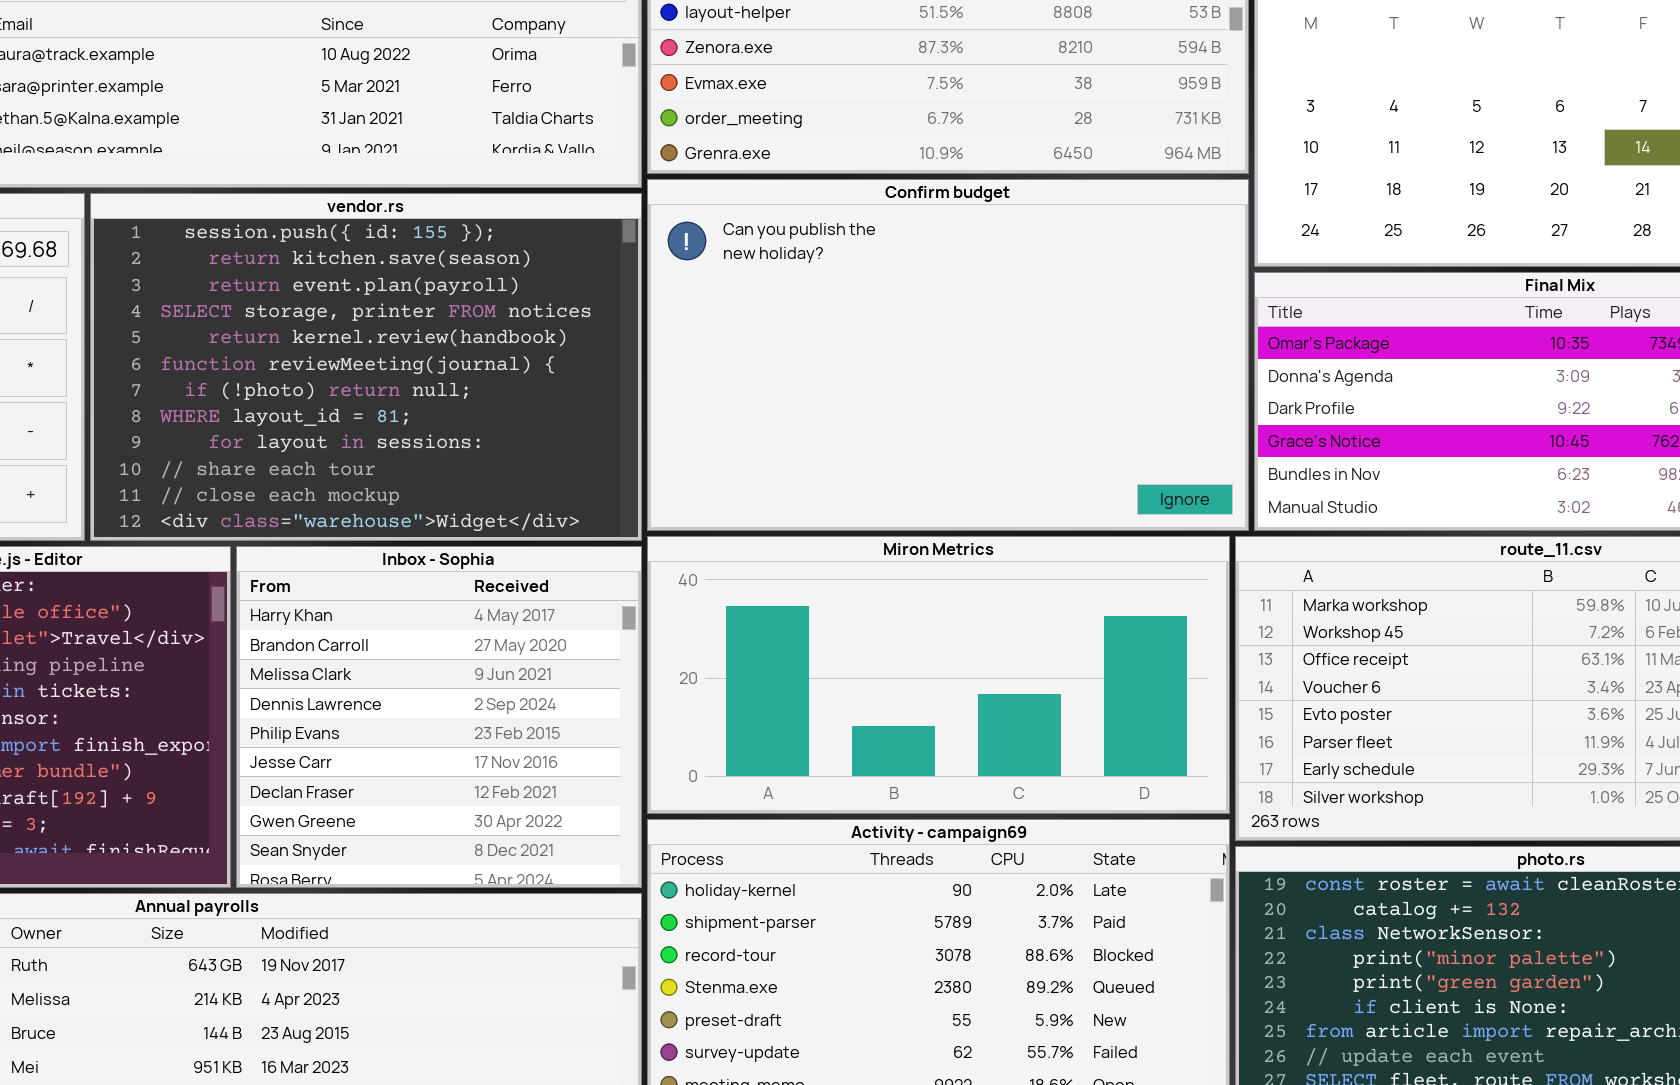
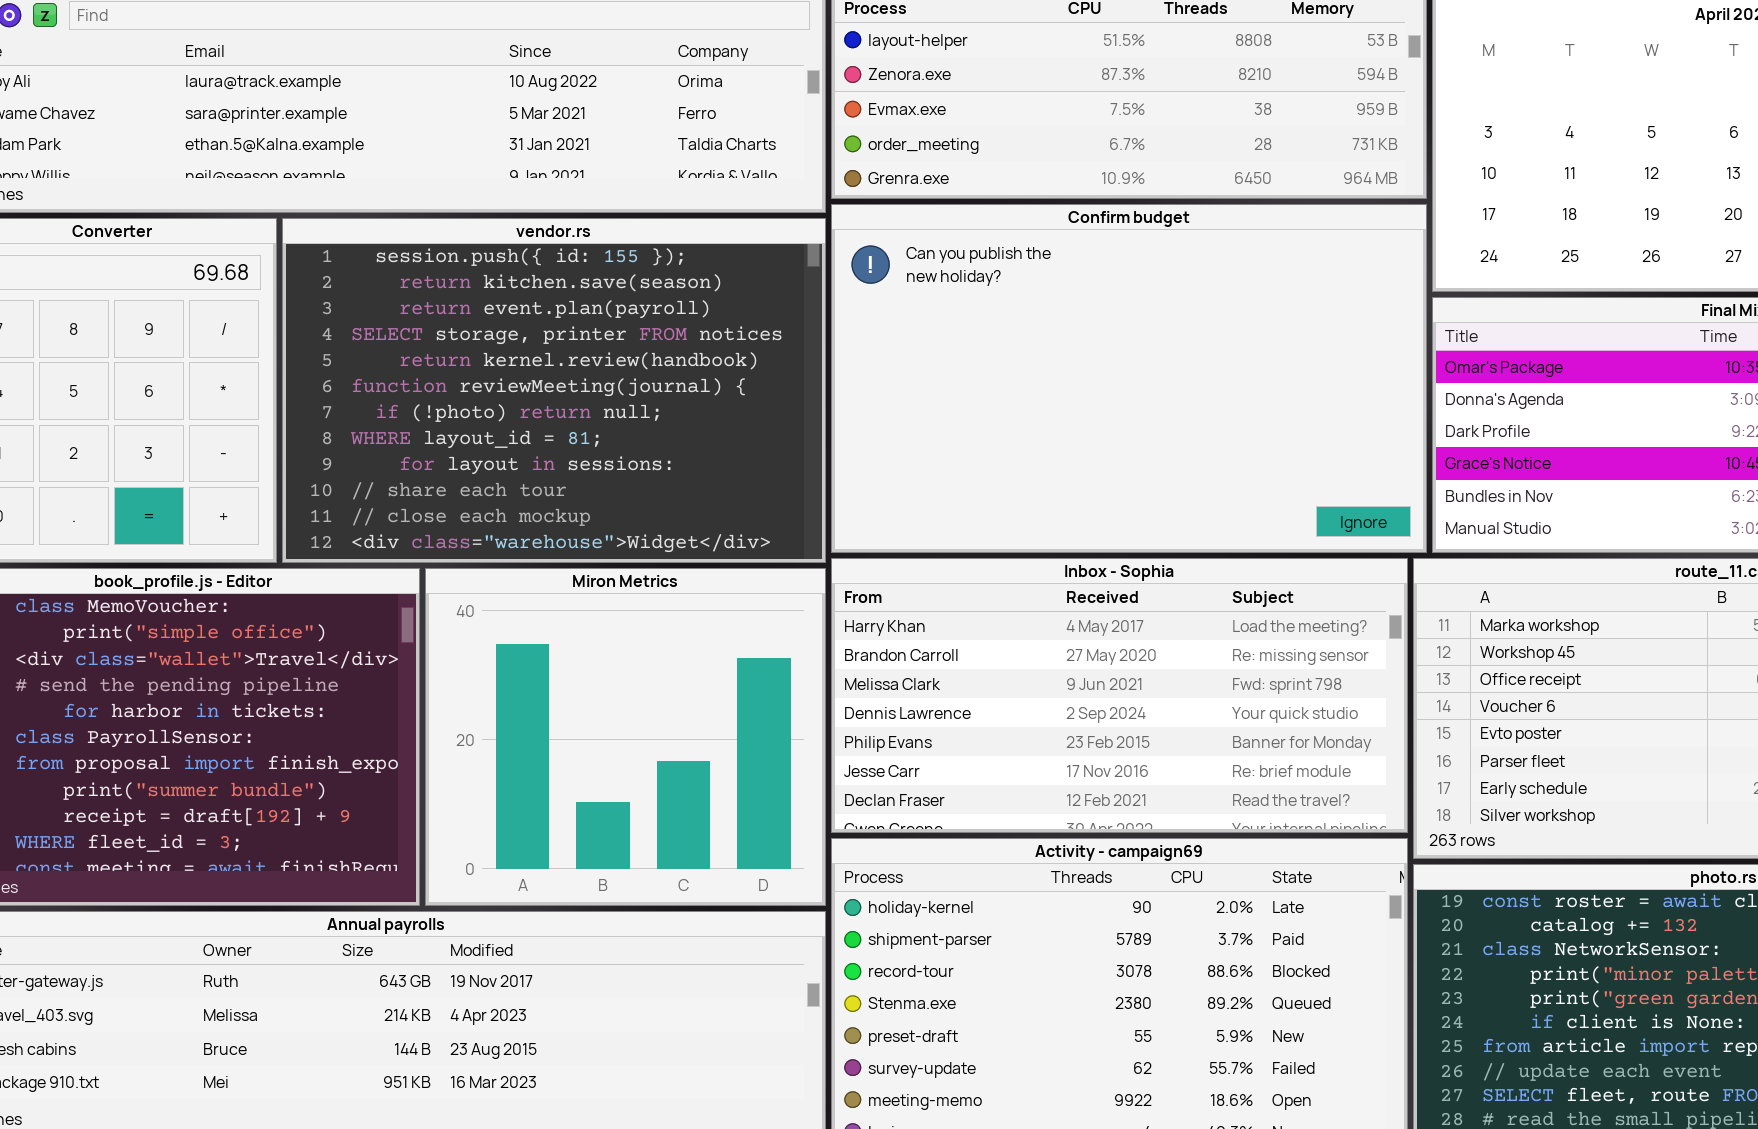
Miron Metrics: [647,536,1230,814] -> [425,568,826,906], moved, resized
Inbox - Sophia: [236,546,642,888] -> [831,558,1408,833], moved, resized

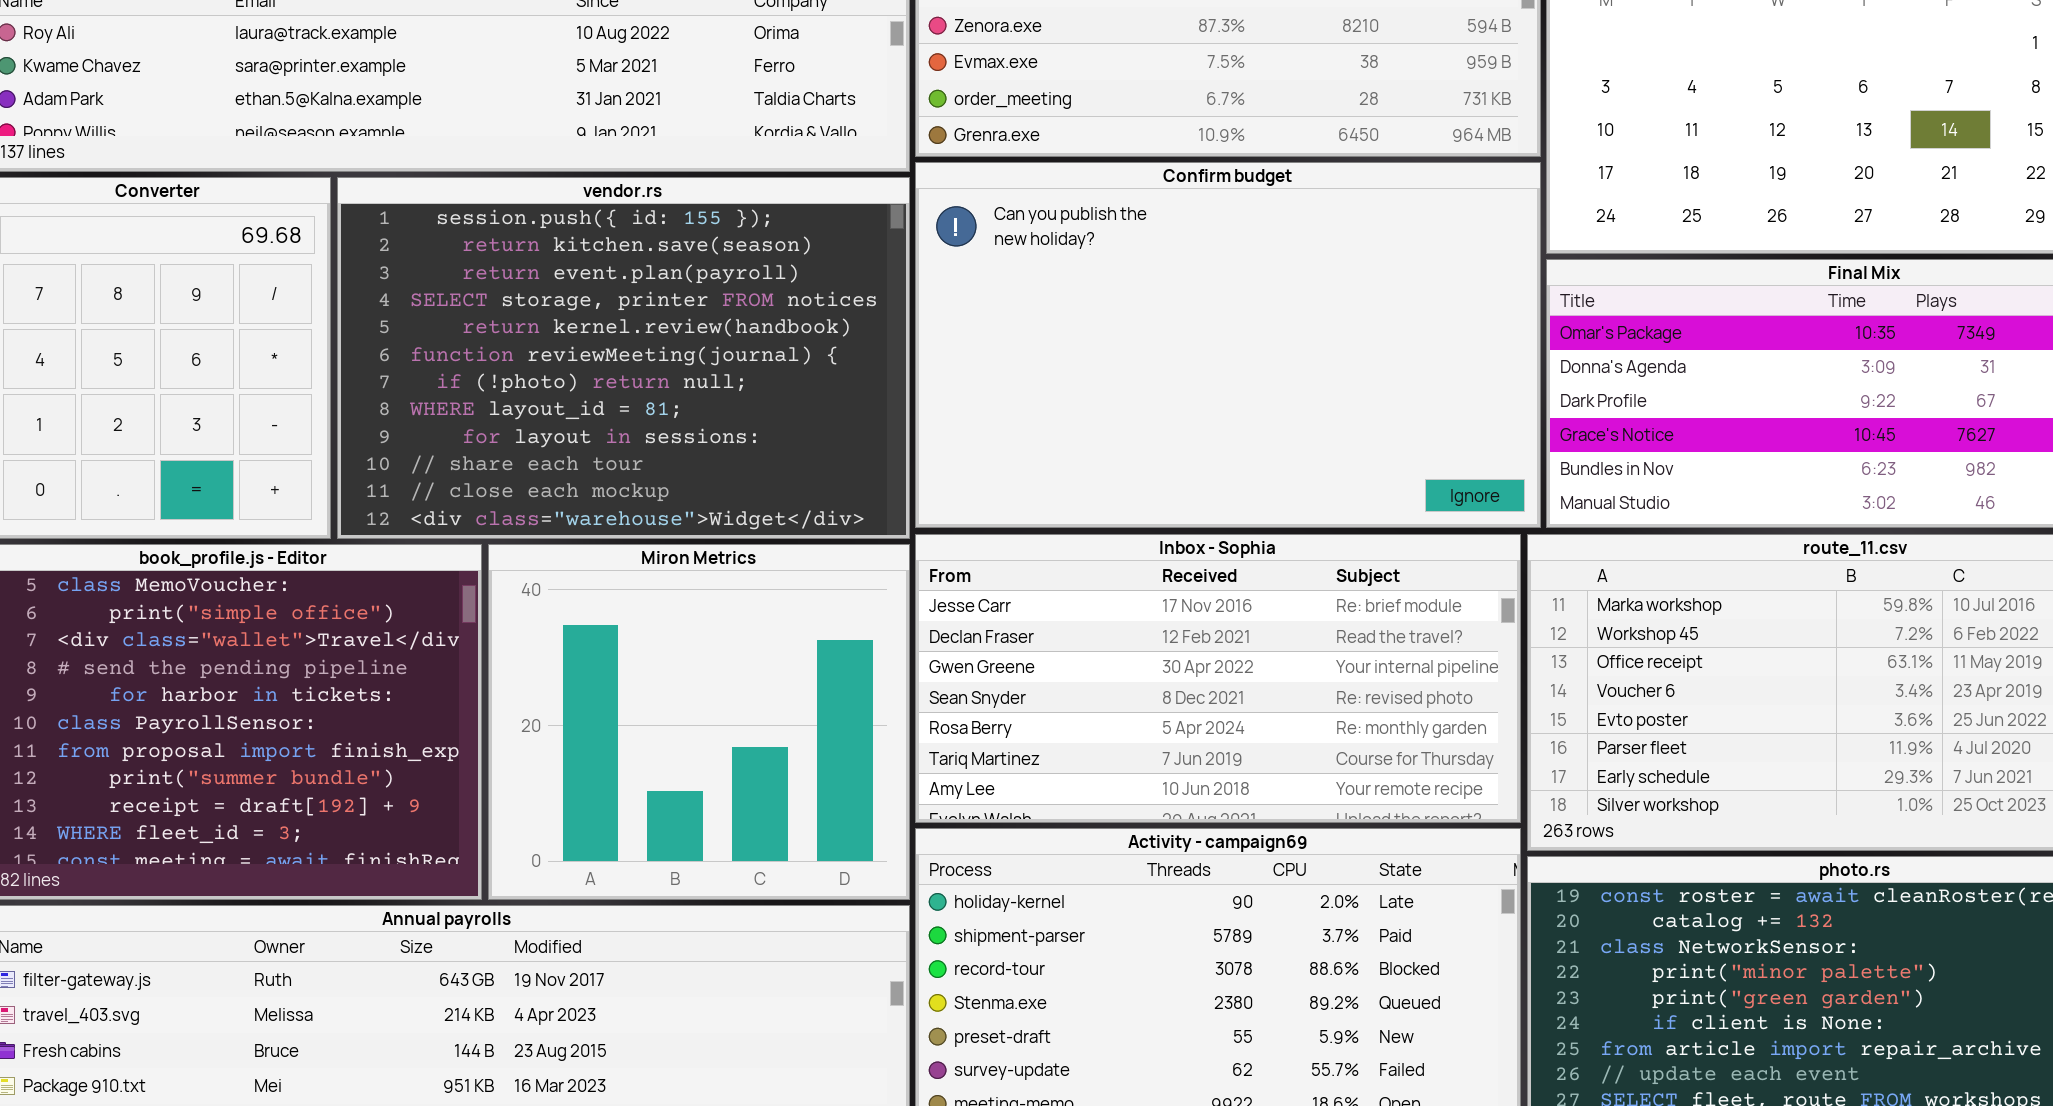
Inbox - Sophia: [831,558,1408,833] -> [915,534,1521,823], scrolled down 5 rows

